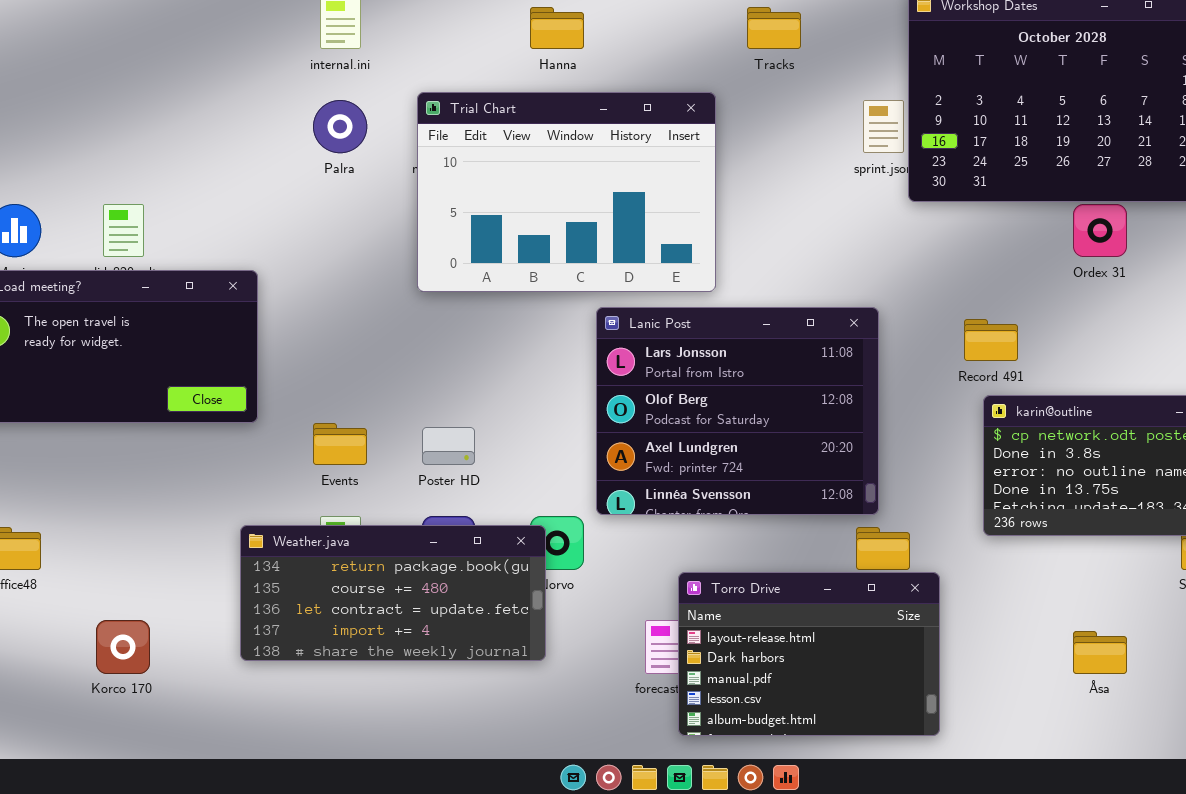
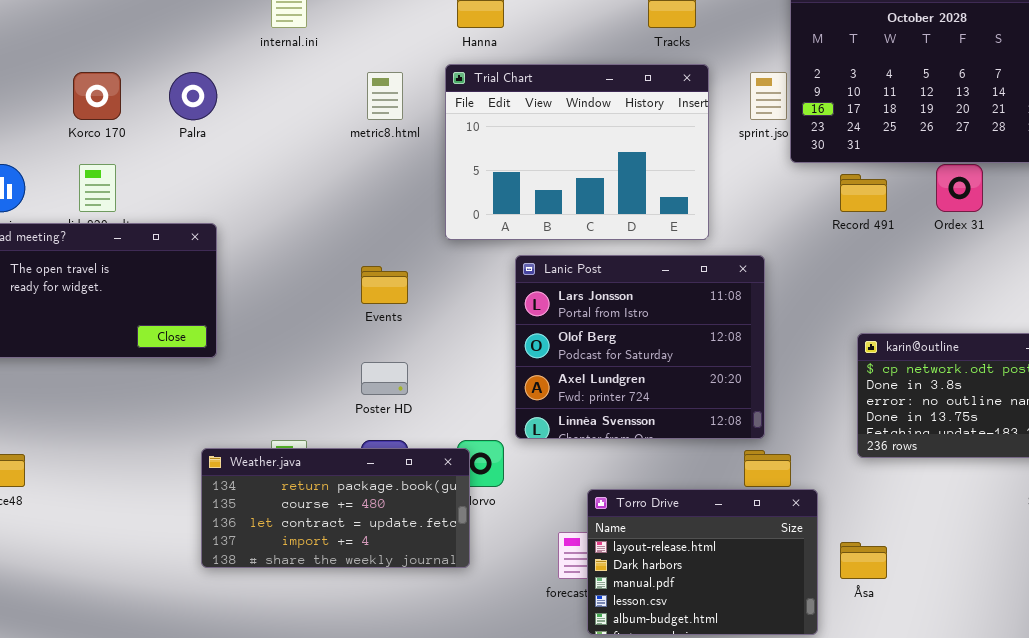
Trial Chart: [417,92,716,292] -> [445,64,709,240], moved
Palra: [313,100,367,153] -> [169,72,217,120], moved
Record 491: [964,319,1018,361] -> [840,174,887,212], moved
Events: [313,423,367,465] -> [361,266,408,304], moved
Korco 170: [96,620,150,674] -> [73,72,121,120], moved
Åsa: [1073,631,1127,674] -> [840,542,887,579], moved

